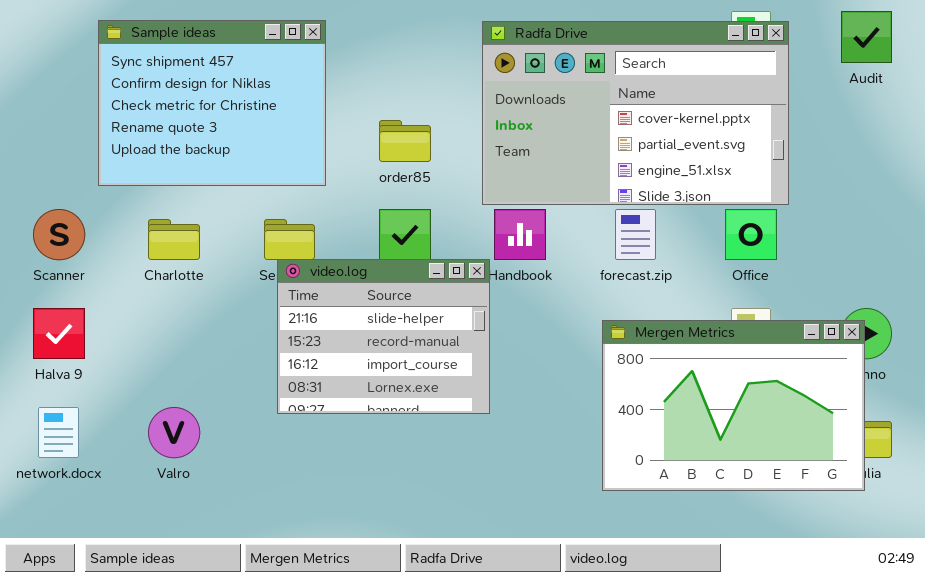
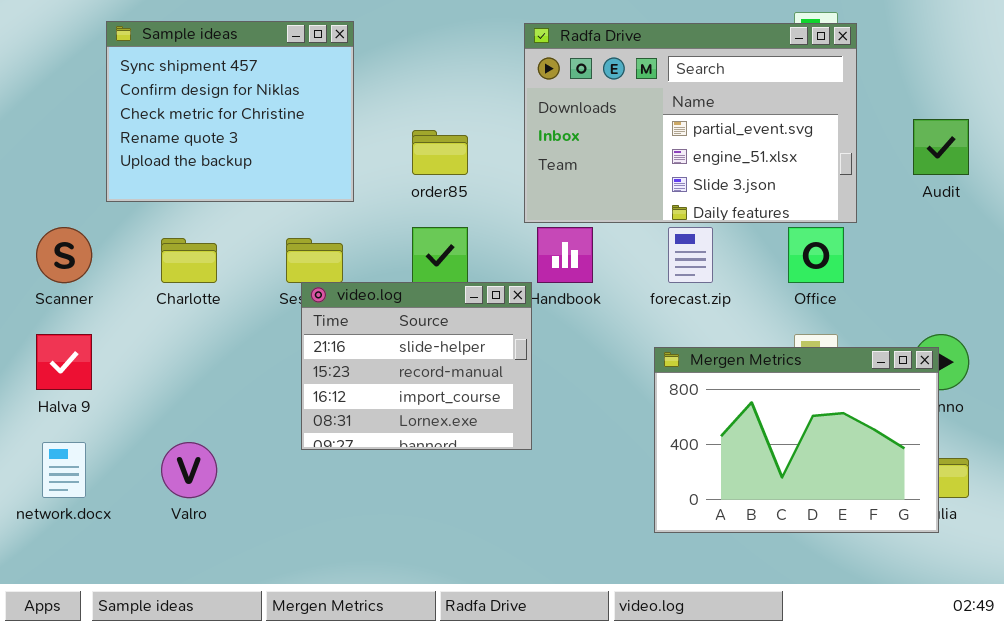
Audit: [841,11,892,63] -> [913,119,969,175], moved
Radfa Drive: [482,21,789,205] -> [524,23,857,223], scrolled down 1 row

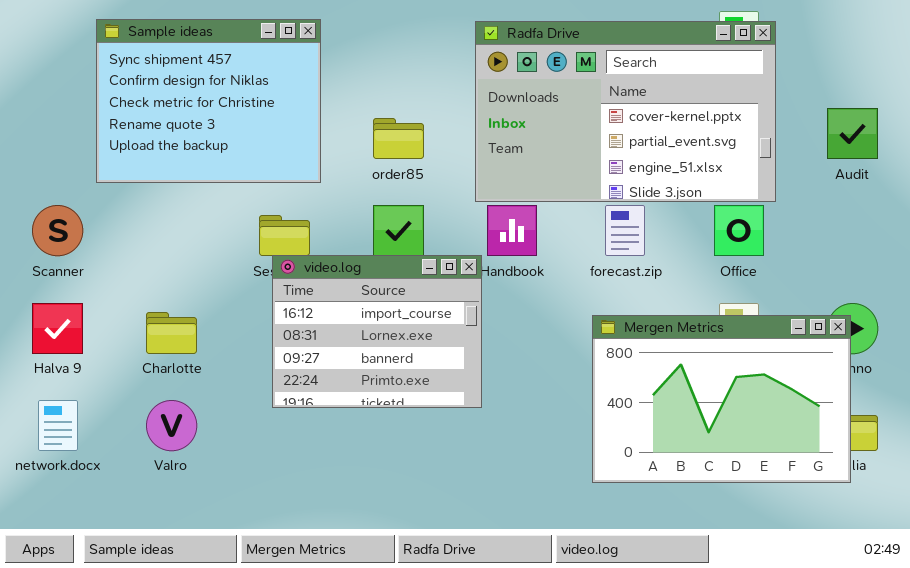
Radfa Drive: [524,23,857,223] -> [475,21,776,202], scrolled up 1 row
Charlotte: [161,238,217,283] -> [146,312,197,354], moved
video.log: [301,282,532,450] -> [272,255,482,408], scrolled down 2 rows

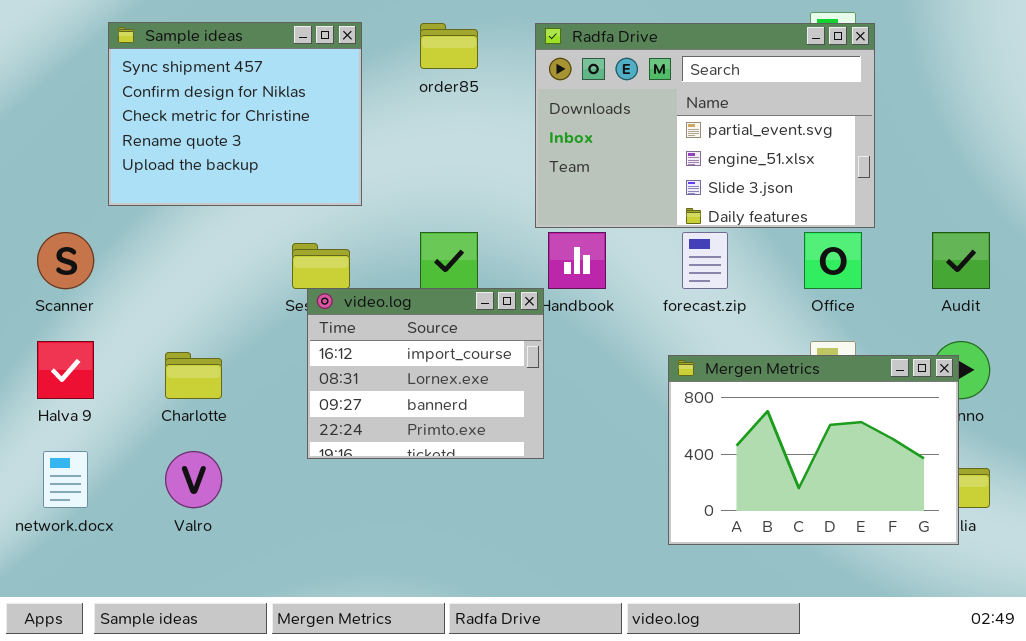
Radfa Drive: [475,21,776,202] -> [535,23,875,228], scrolled down 1 row
Audit: [827,108,878,159] -> [932,232,990,289], moved
order85: [373,118,424,159] -> [420,23,478,69], moved

